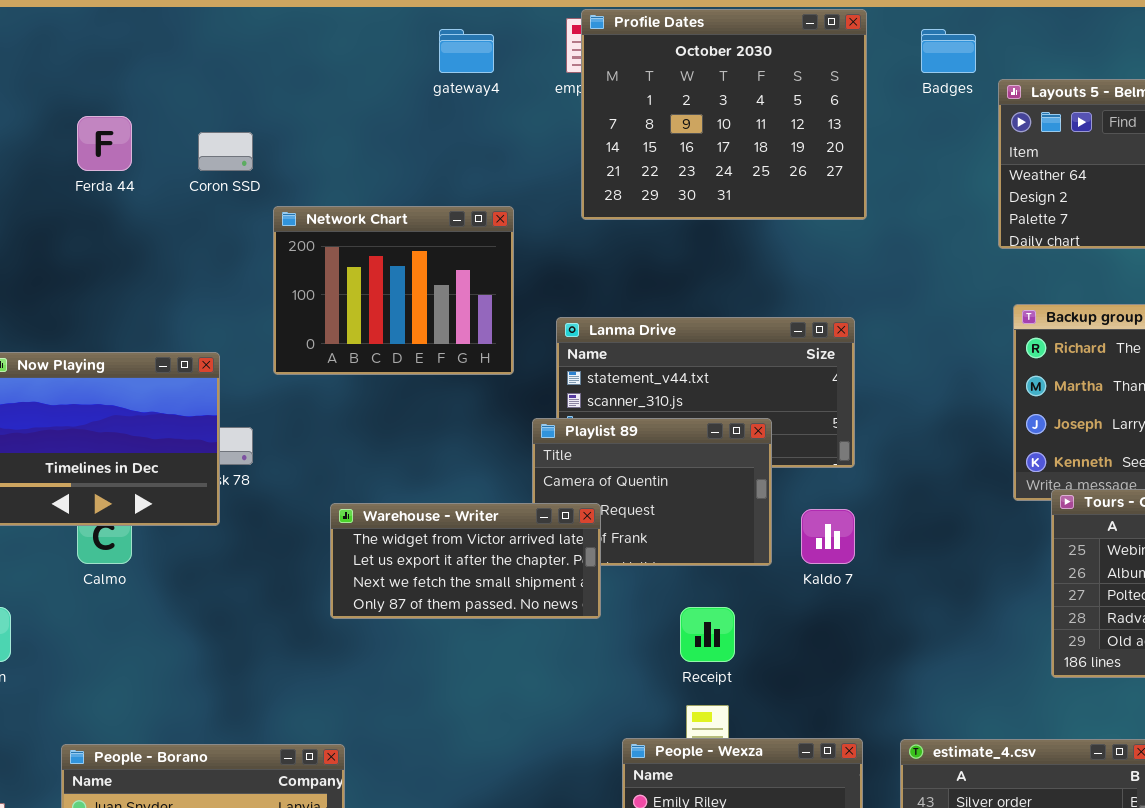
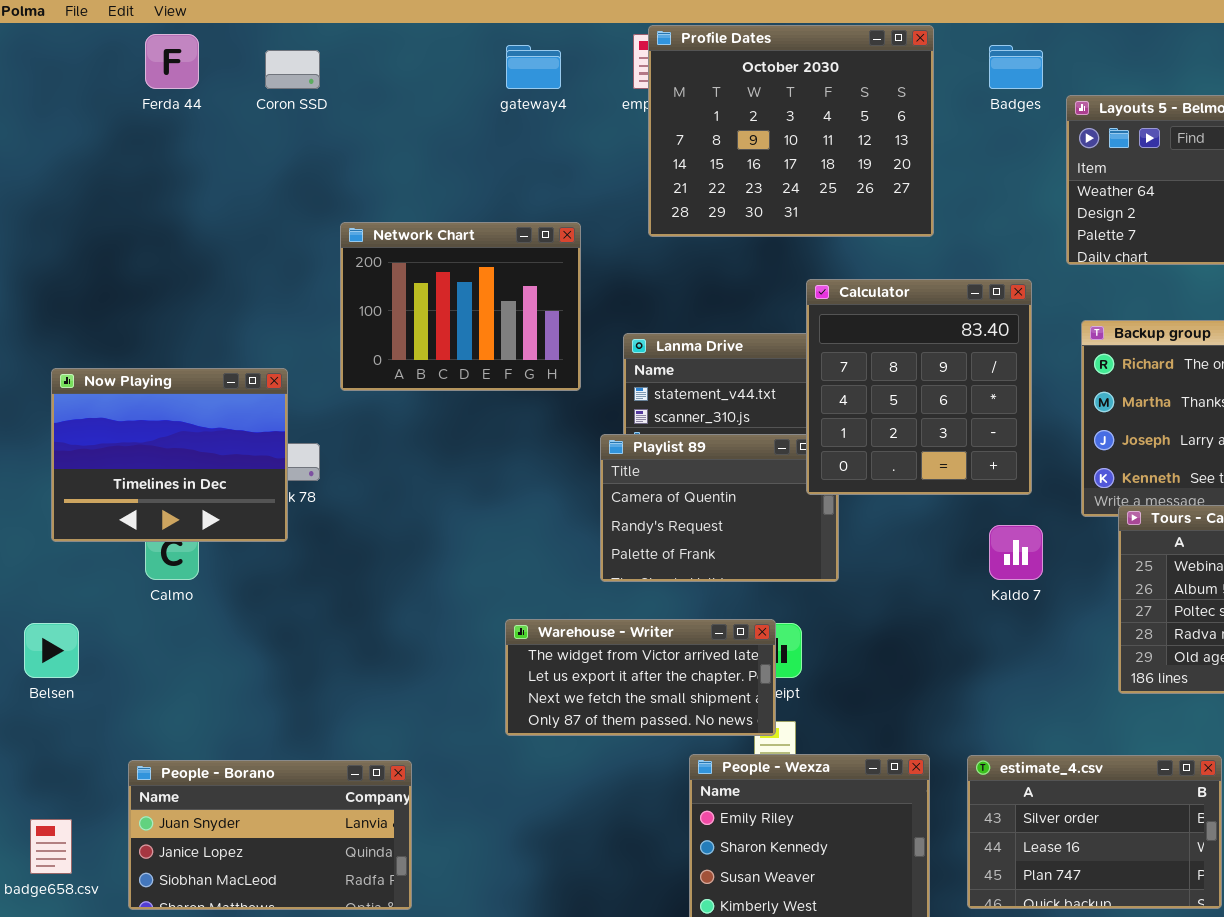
Ferda 44: [77,116,132,171] -> [145,34,199,89], moved
Coron SSD: [198,132,253,171] -> [265,50,320,89], moved
Calculator: none -> [806,279,1032,495], opened
Warehouse - Writer: [330,503,601,619] -> [505,619,776,736], moved
Kaldo 7: [801,509,855,564] -> [989,525,1043,580], moved

